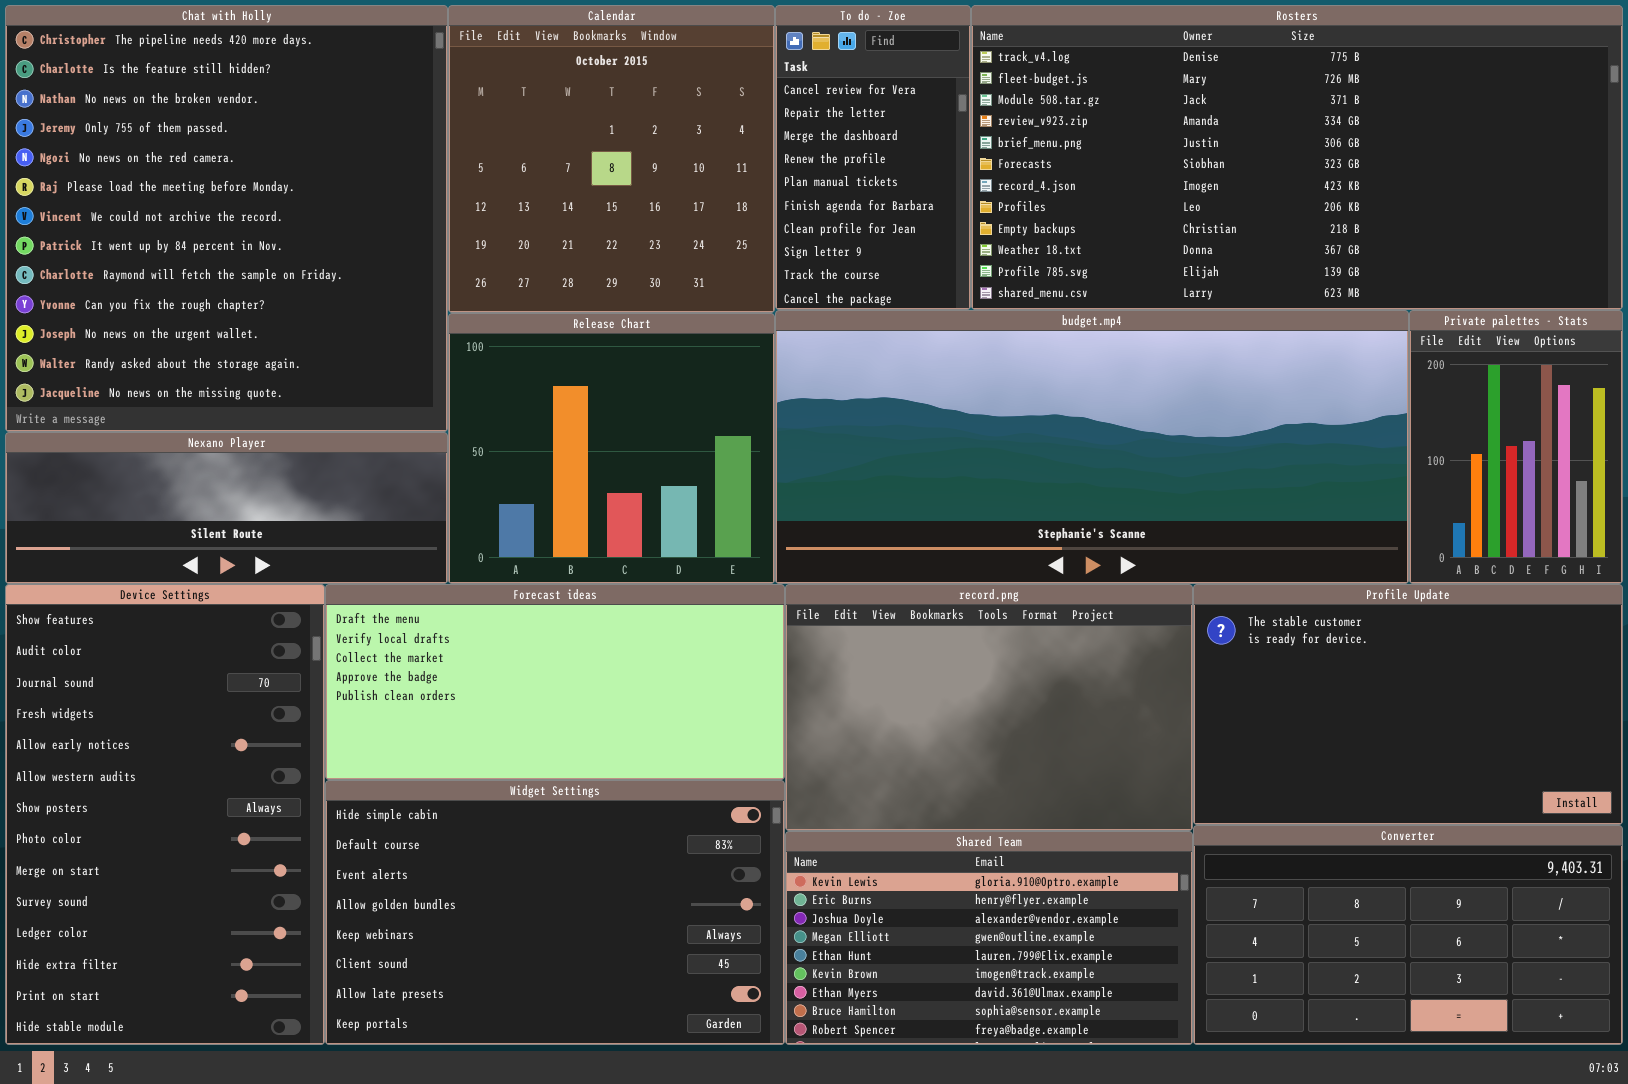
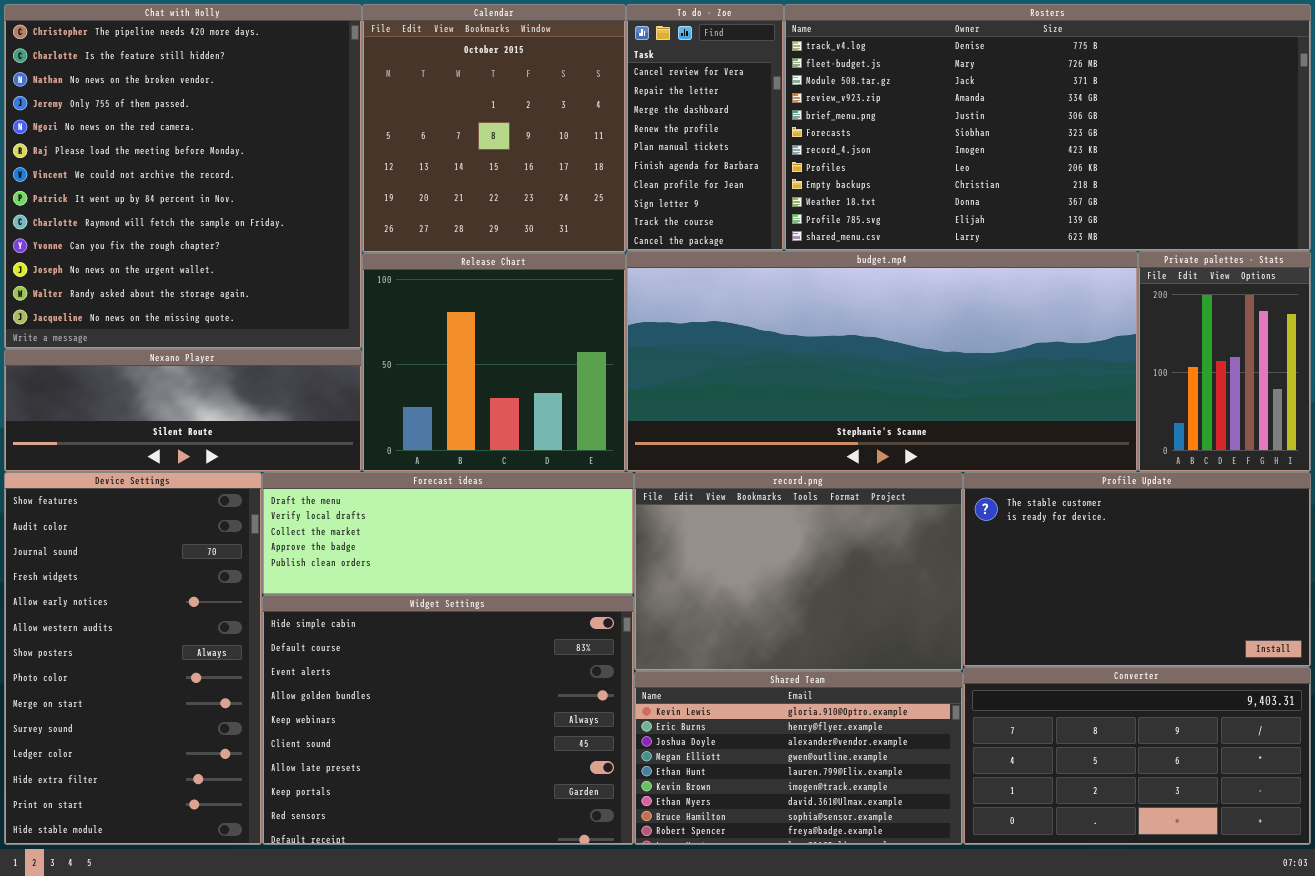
Forecast ideas: [325,584,785,780] -> [262,472,634,595], resized
Widget Settings: [325,780,785,1045] -> [262,595,634,845], resized

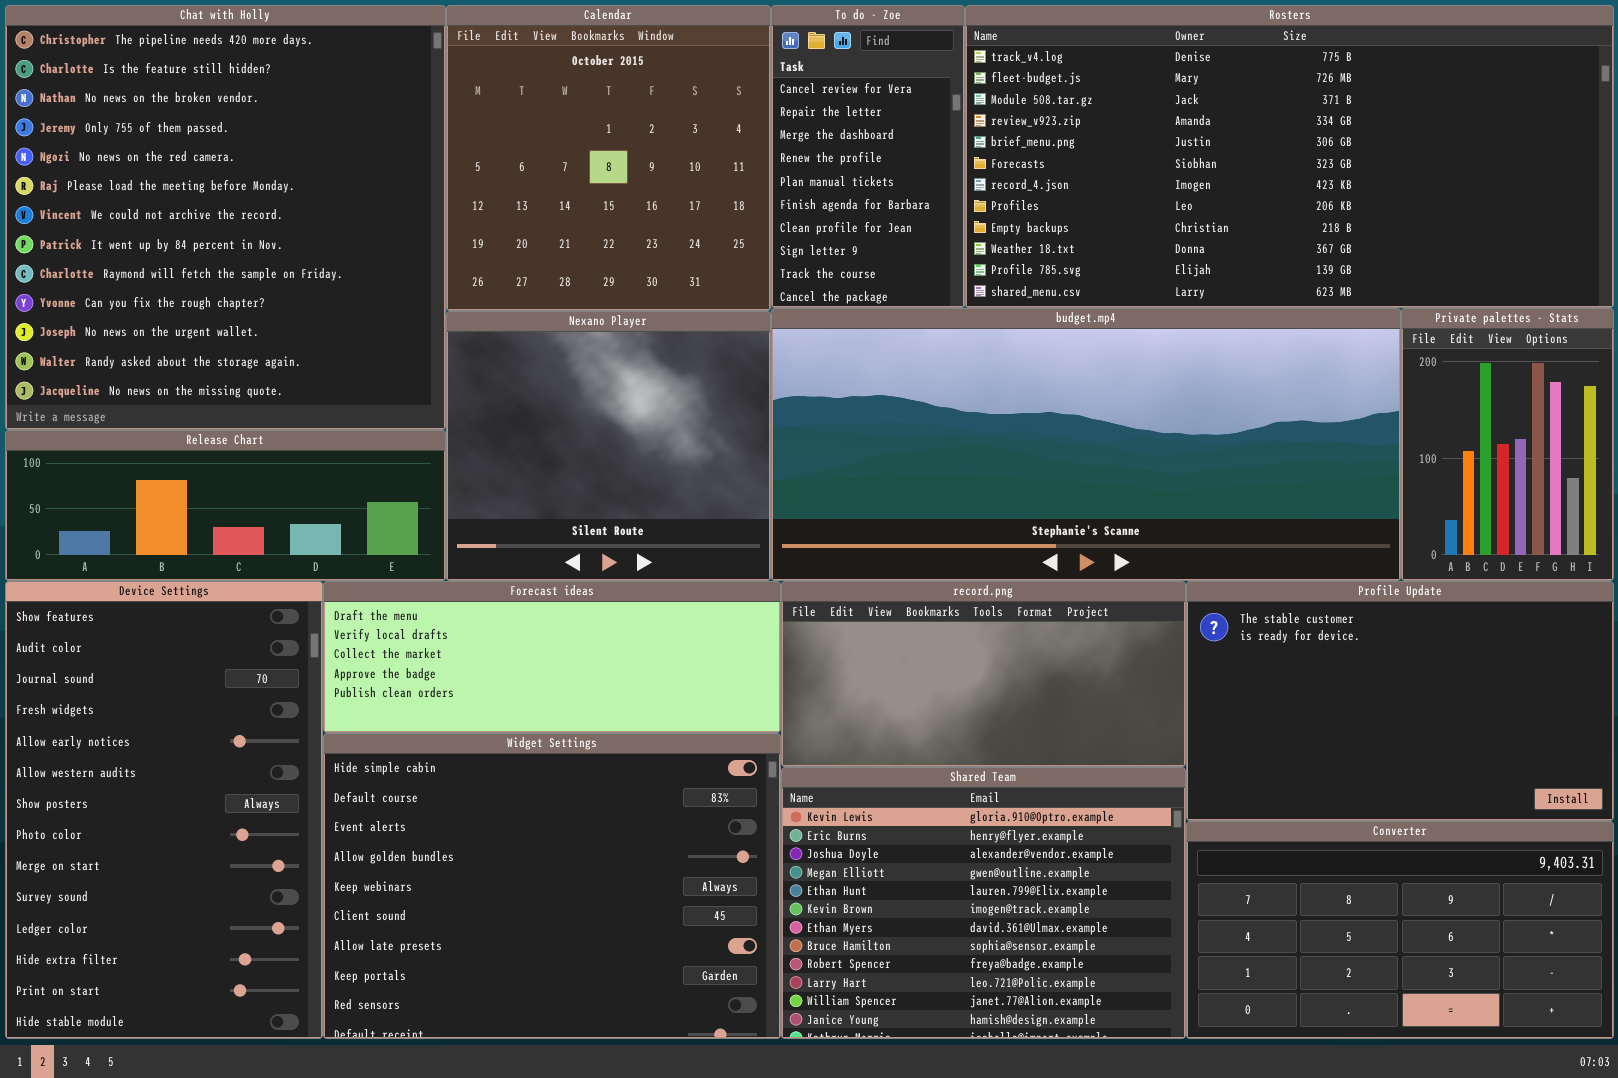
Release Chart: [362,253,626,472] -> [5,430,446,581], moved, resized
Nexano Player: [4,349,362,472] -> [446,311,771,581], moved, resized
record.png: [634,472,963,671] -> [781,581,1186,767], resized
Shared Team: [634,671,963,845] -> [781,767,1186,1039], resized

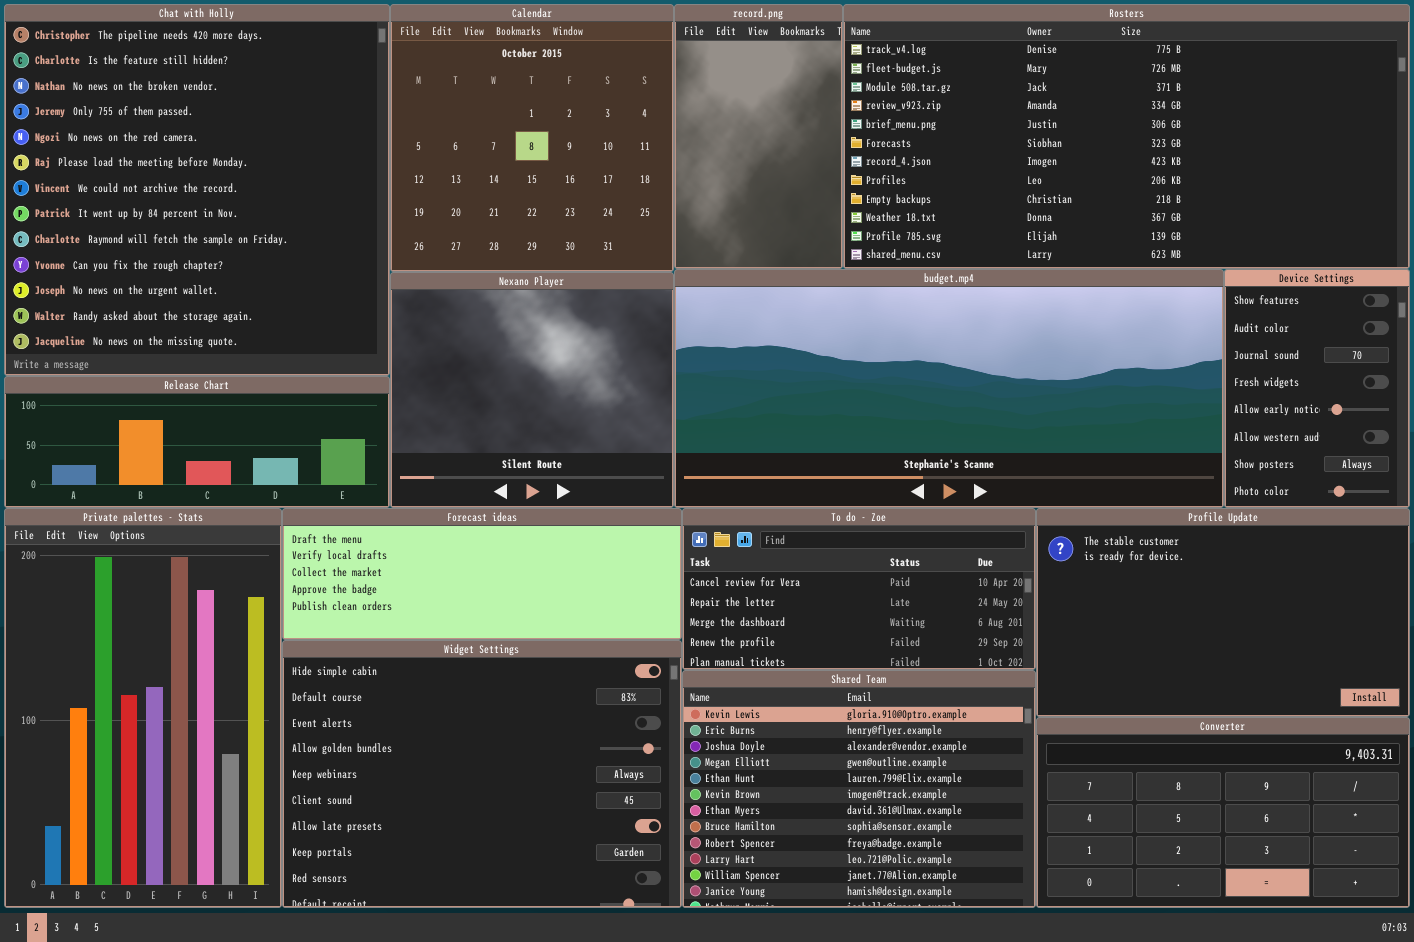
To do - Zoe: [771,5,965,308] -> [682,508,1036,670], moved, resized
Private palettes - Stats: [1401,308,1614,581] -> [4,508,282,908], moved, resized
Device Settings: [5,581,323,1039] -> [1224,269,1410,508], moved, resized
record.png: [781,581,1186,767] -> [674,4,843,269], moved, resized

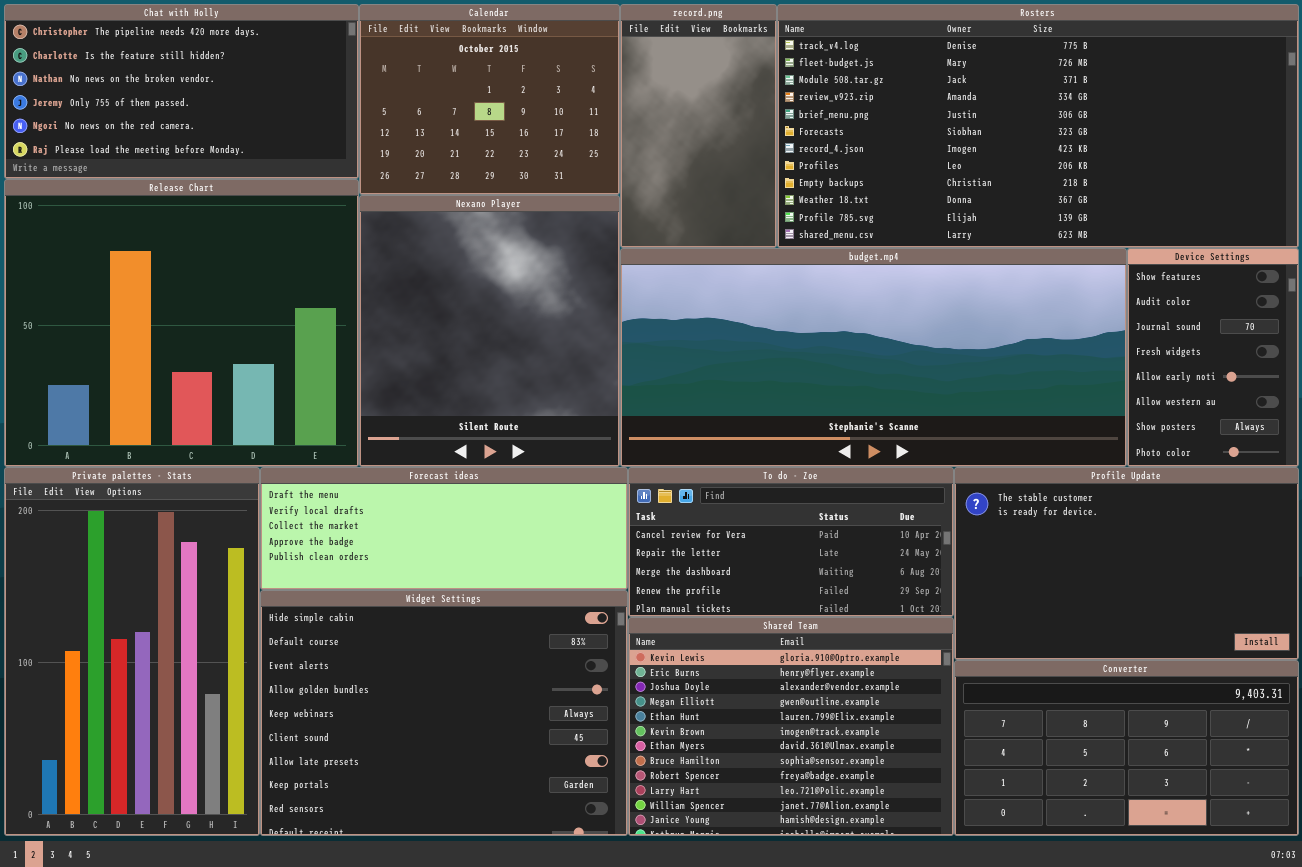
Chat with Holly: [4,4,390,376] -> [4,4,359,179], resized
Calendar: [390,4,674,272] -> [359,4,620,195], resized
Nexano Player: [390,272,674,508] -> [359,195,620,467], resized
Release Chart: [4,376,390,508] -> [4,179,359,467], resized

